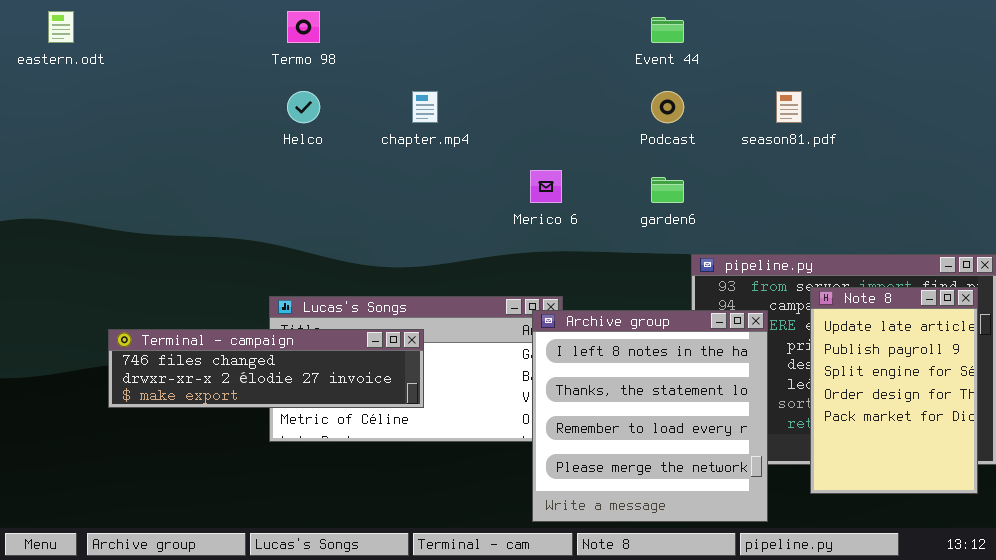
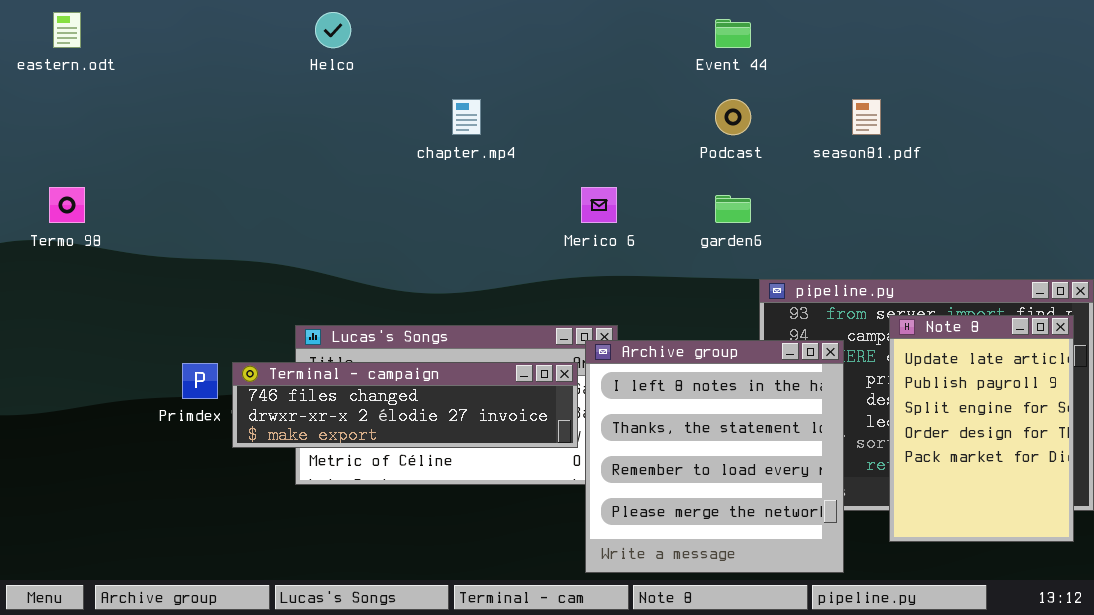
Termo 98: [287,11,320,43] -> [49,187,85,223], moved
Helco: [287,91,320,123] -> [315,12,351,48], moved
Terminal - campaign: [108,329,424,408] -> [232,362,578,448], moved

